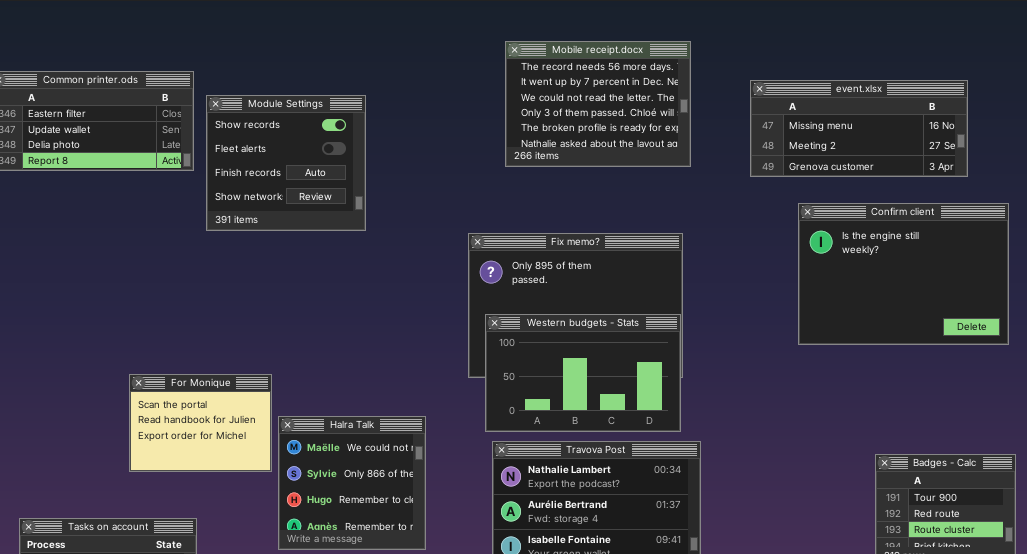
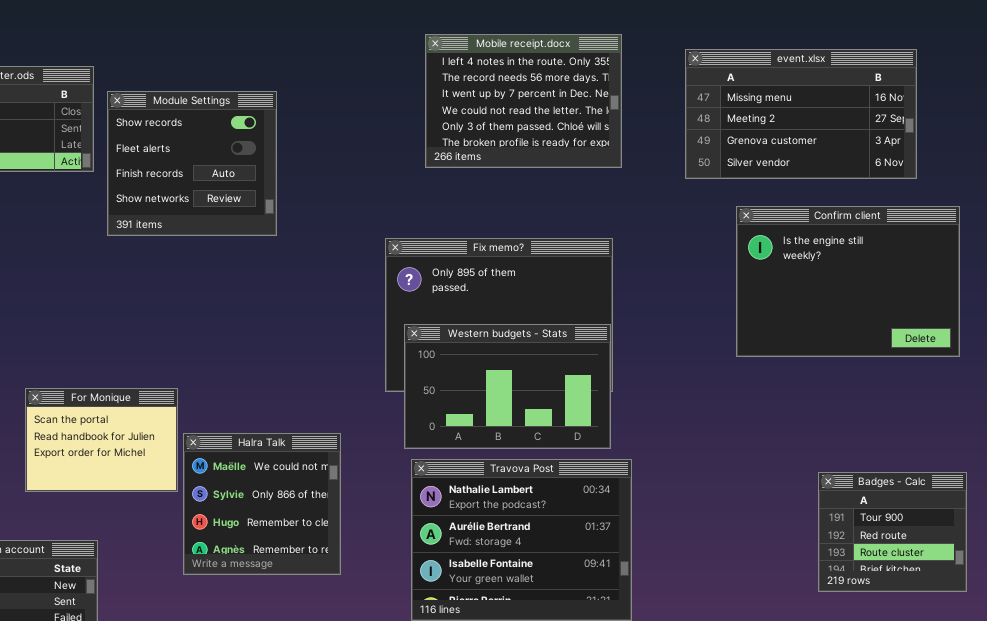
Mobile receipt.docx: [505,41,691,167] -> [425,34,622,168], scrolled up 1 row
event.xlsx: [750,80,968,177] -> [685,49,917,179], resized

